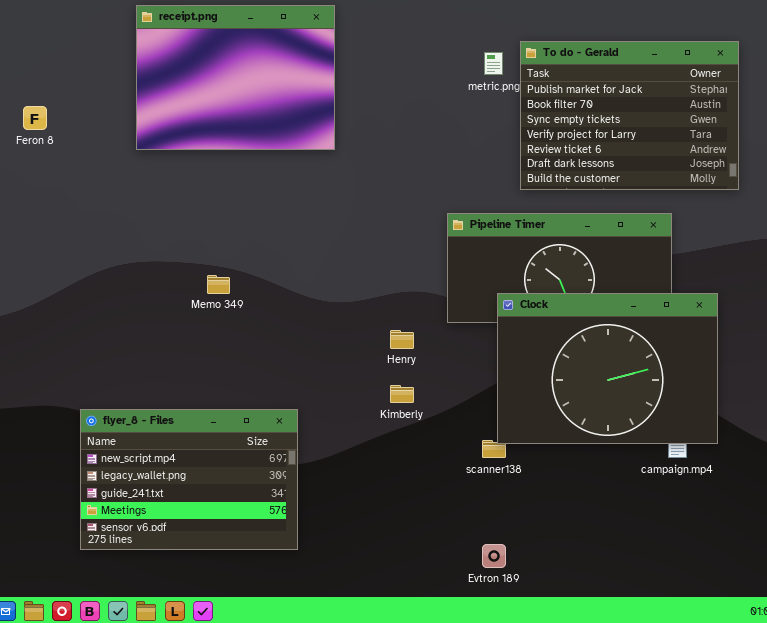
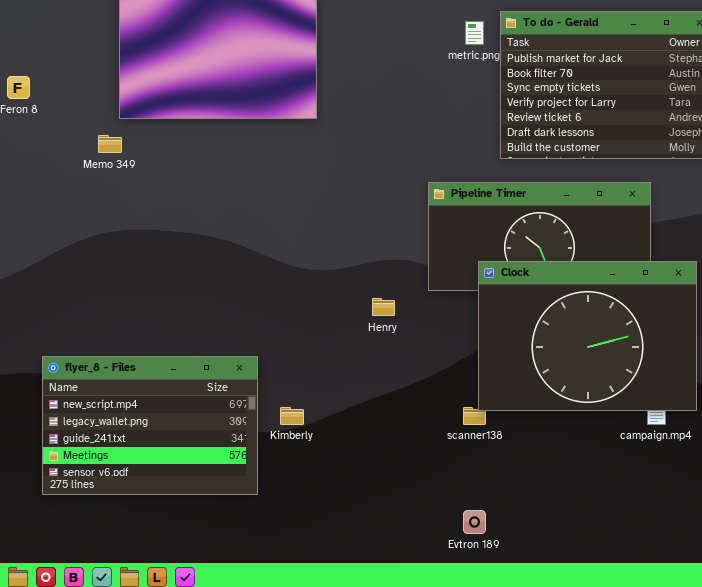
Memo 349: [207,275,230,294] -> [98,135,122,153], moved
Kimberly: [390,385,414,403] -> [280,407,304,425], moved
flyer_8 - Files: [80,409,298,550] -> [42,356,258,495], moved

